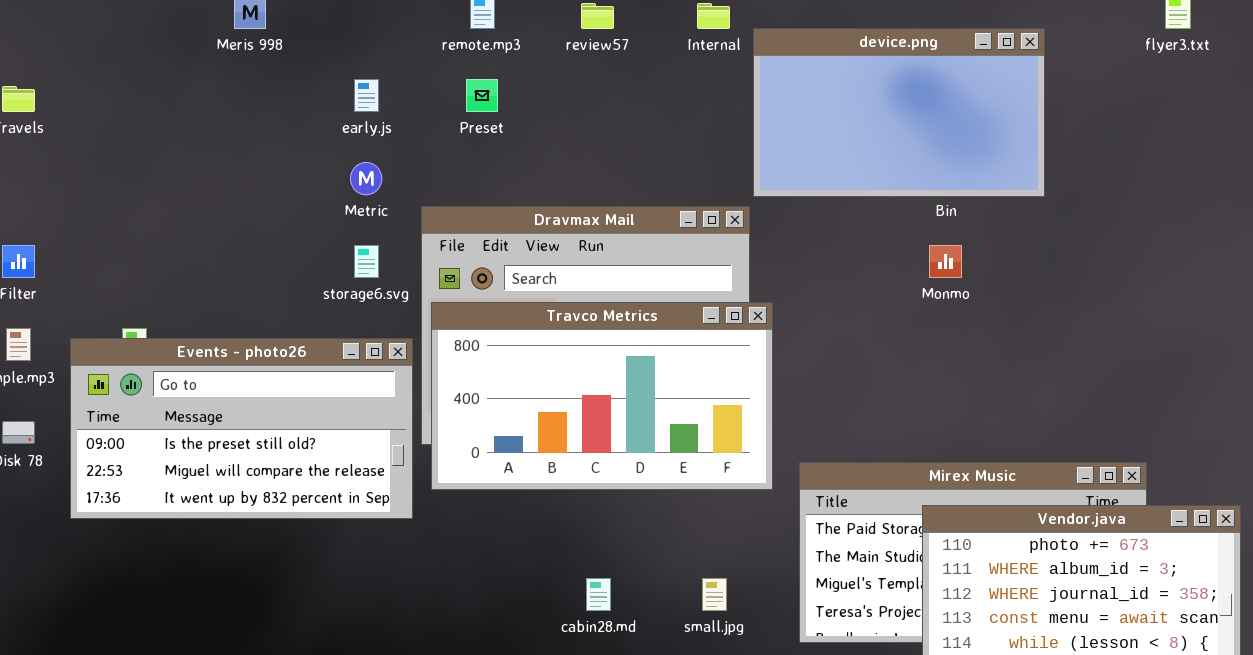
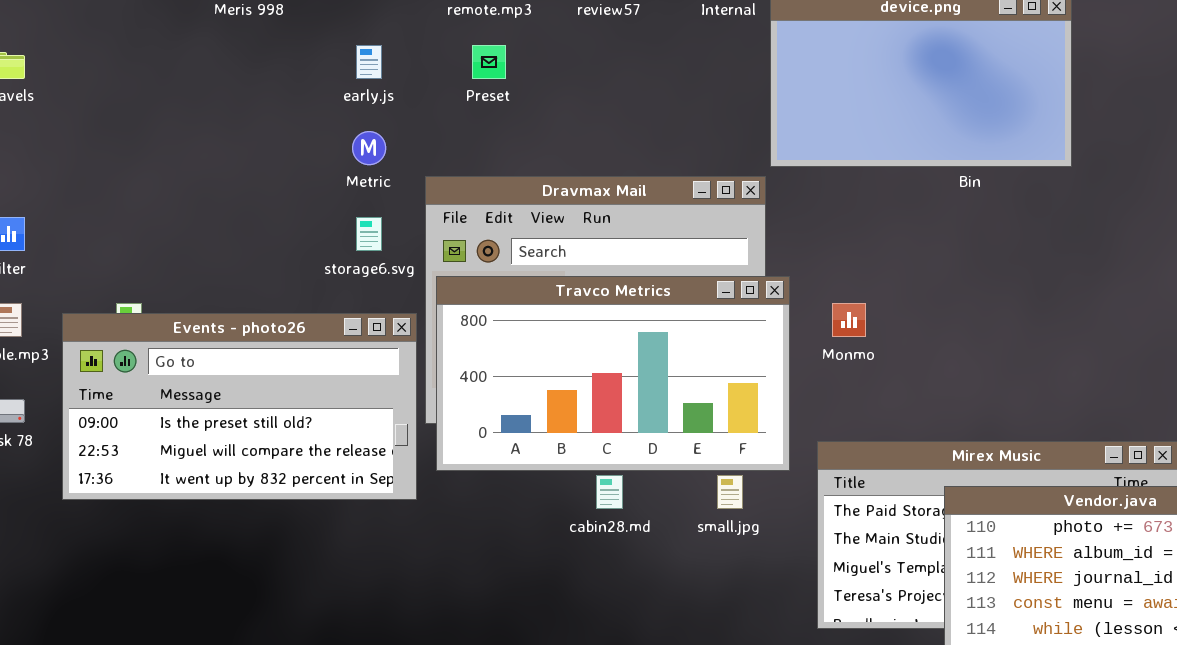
Monmo: [929,245,962,278] -> [832,303,866,337], moved
cabin28.md: [586,578,611,611] -> [596,475,623,509], moved
small.jpg: [702,578,727,611] -> [717,475,743,509], moved

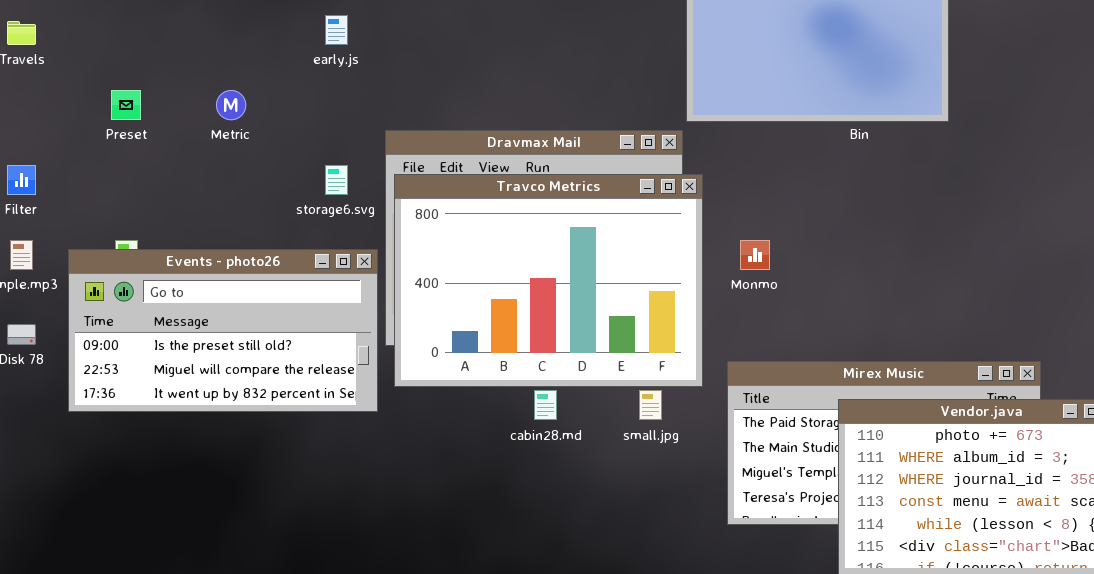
Preset: [472,45,506,79] -> [111,90,141,120], moved
Metric: [352,131,386,165] -> [216,90,246,120], moved
Travco Metrics: [436,276,790,471] -> [394,174,703,387], resized

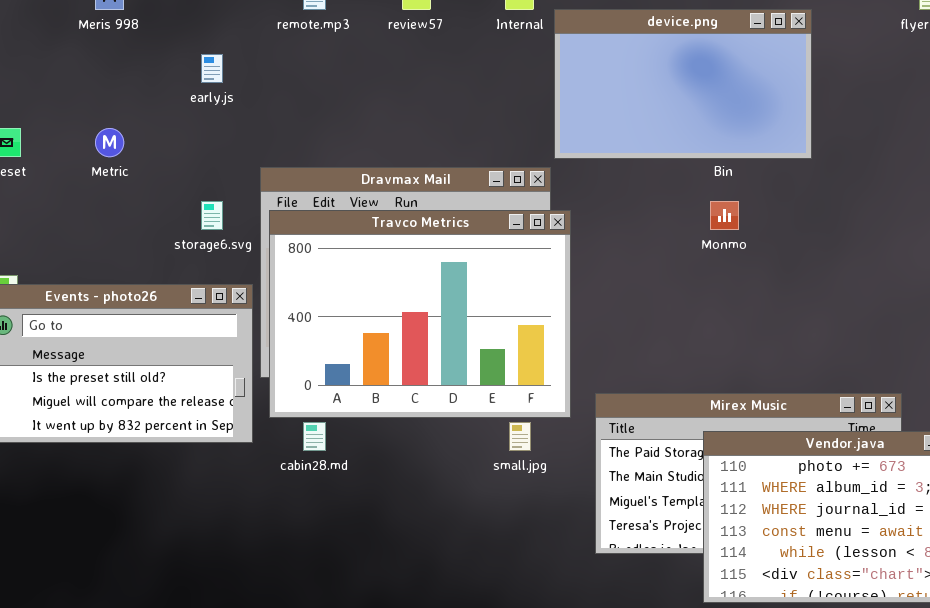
Monmo: [740,240,770,270] -> [710,201,739,230], moved
cabin28.md: [534,390,557,420] -> [303,422,326,451], moved

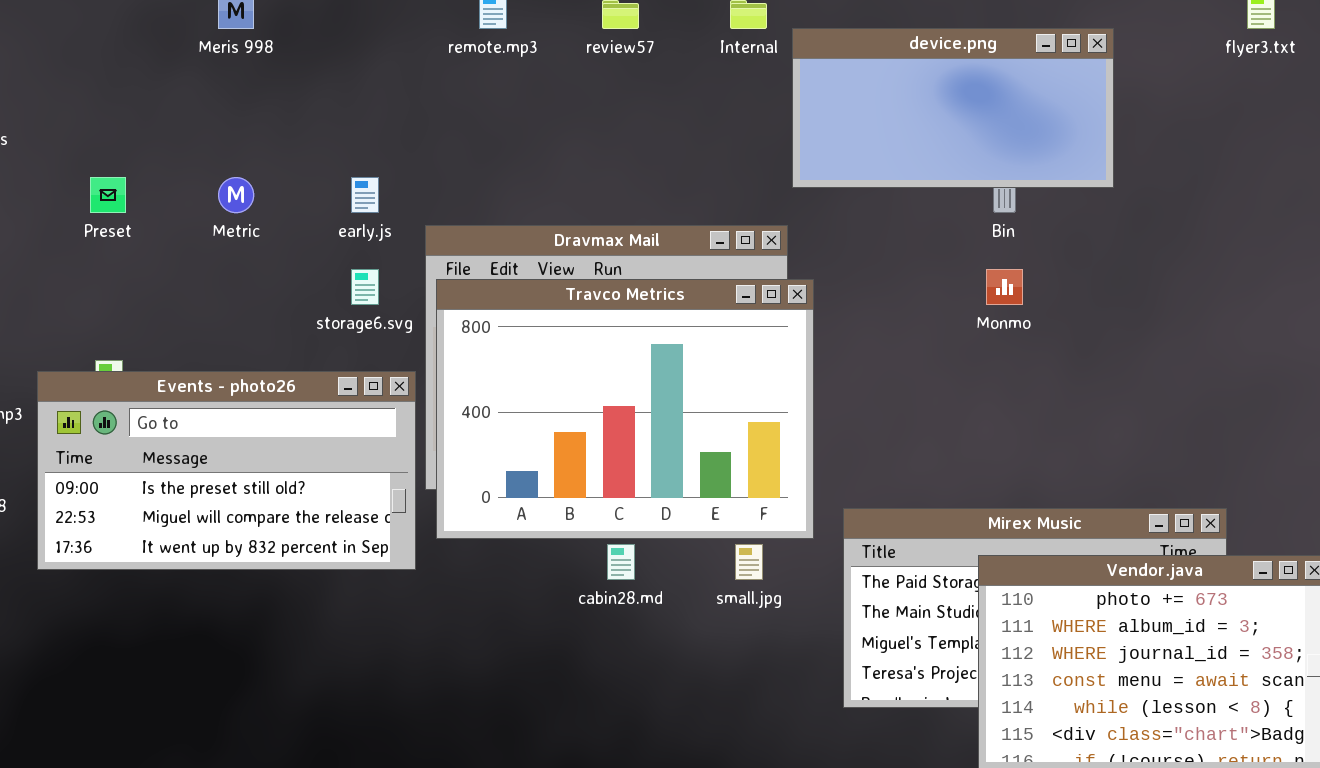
device.png: [554,9,812,159] -> [792,28,1114,188], resized
early.js: [201,54,223,83] -> [351,177,379,213], moved
cabin28.md: [303,422,326,451] -> [607,544,635,580], moved

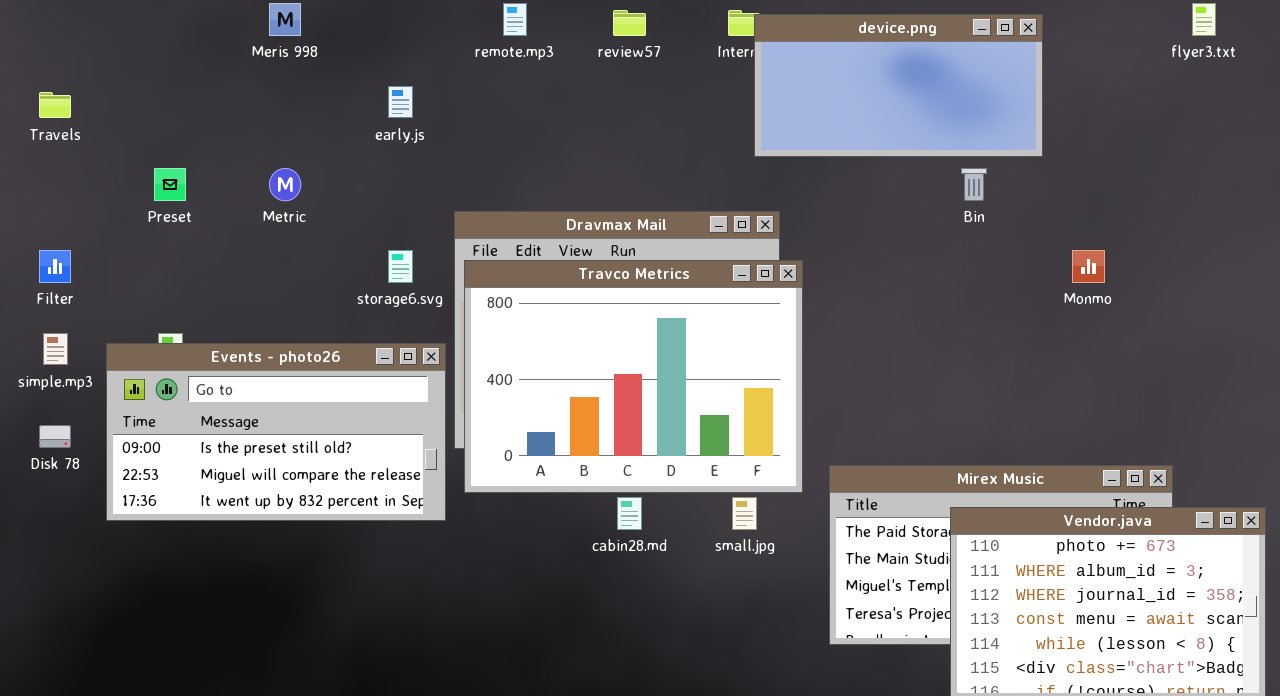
device.png: [792,28,1114,188] -> [754,14,1043,157], moved
early.js: [351,177,379,213] -> [388,86,413,118], moved
Monmo: [986,269,1023,305] -> [1072,250,1105,283], moved

